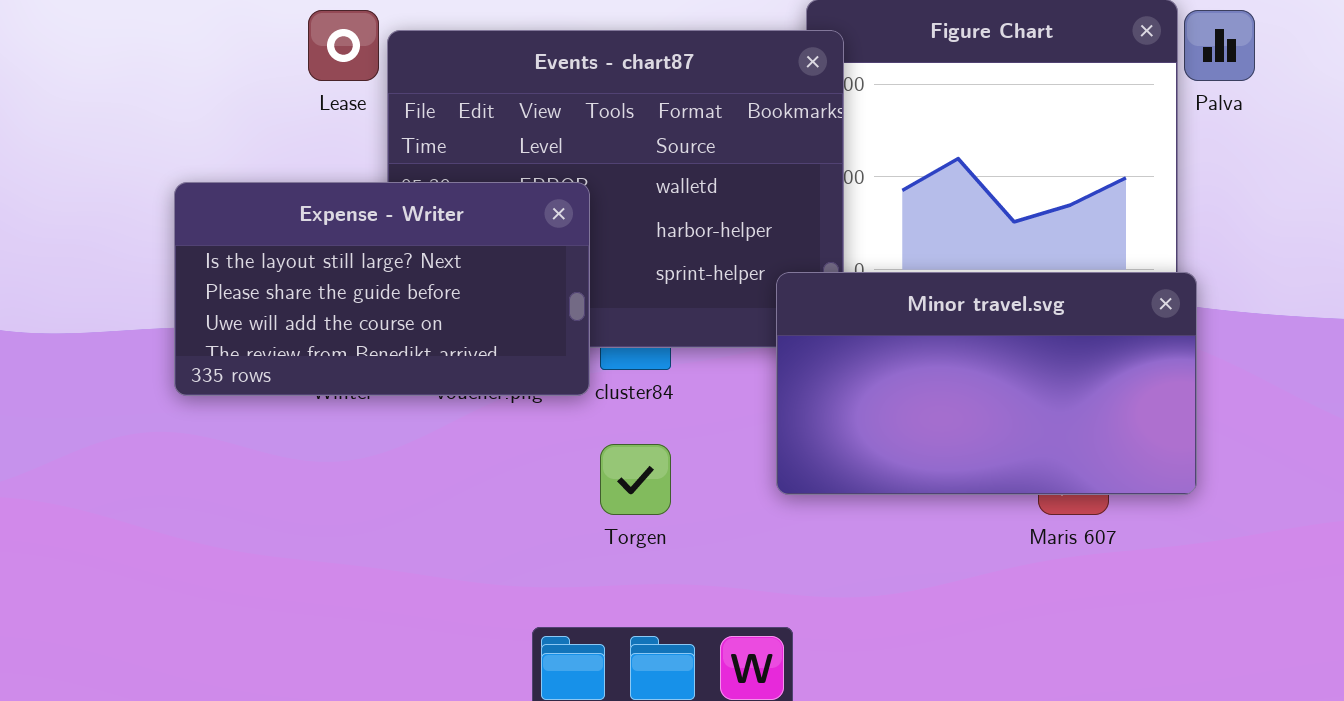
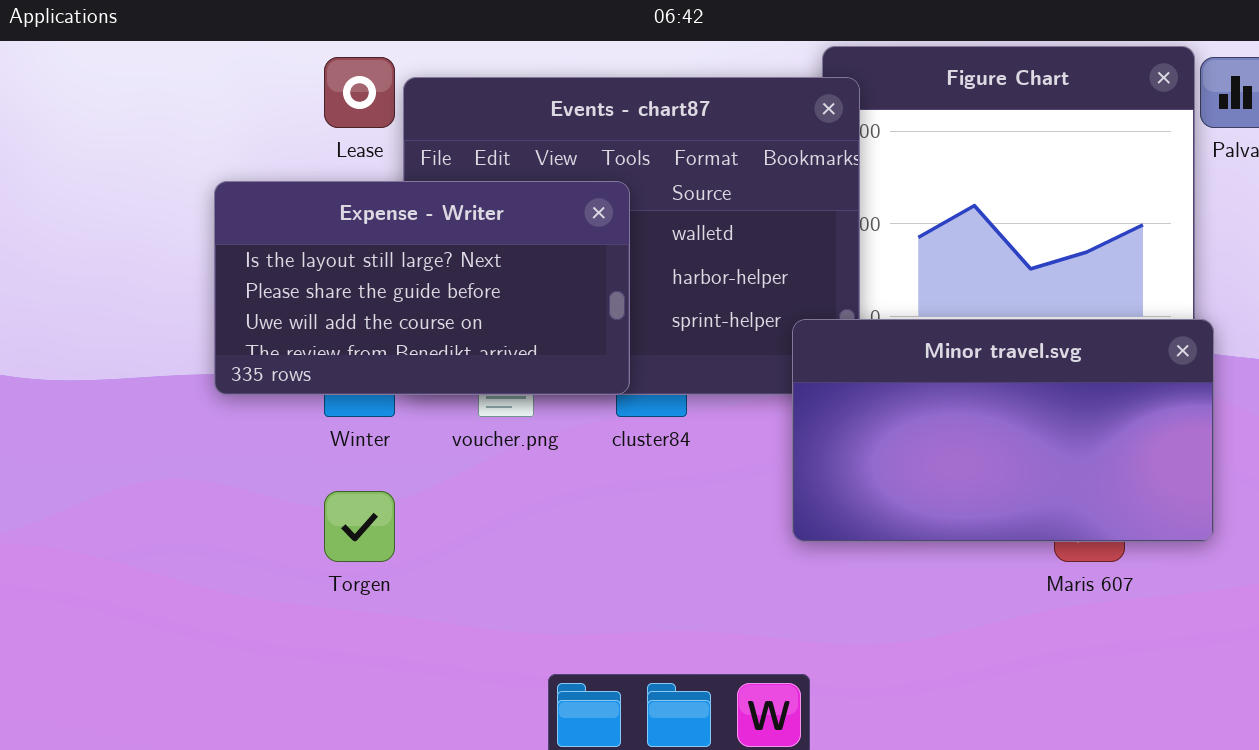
Expense - Writer: [174,182,590,396] -> [214,181,630,395], moved
Torgen: [600,444,671,515] -> [324,491,395,562], moved

